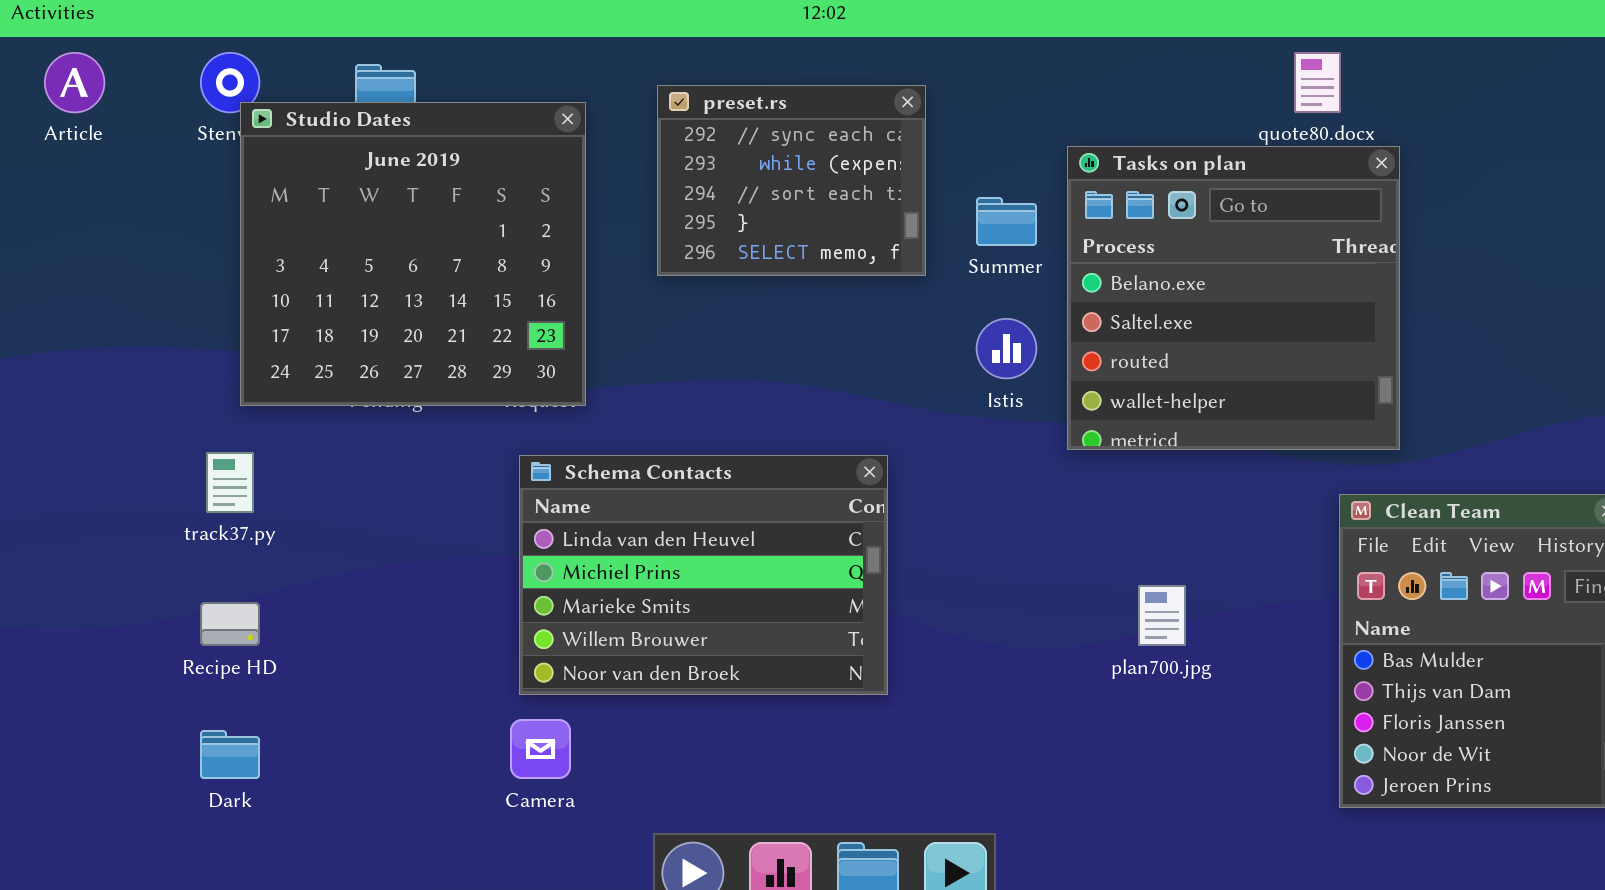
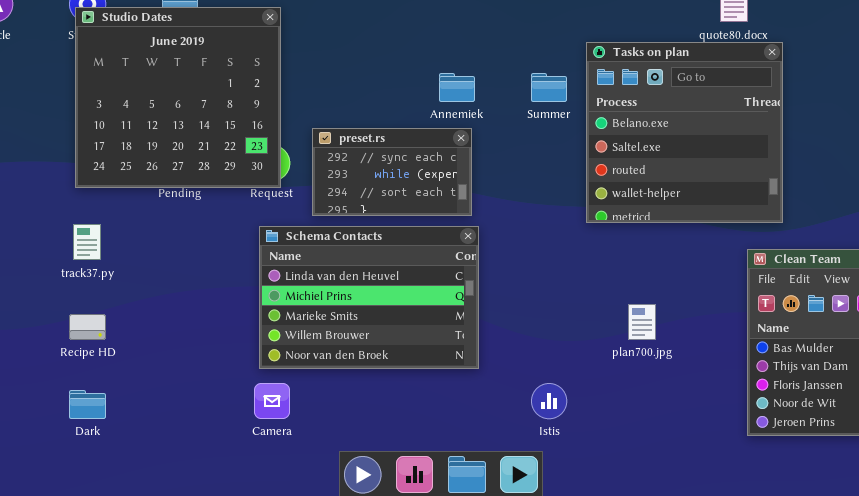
preset.rs: [657,85,926,276] -> [312,128,472,216], moved, resized
Studio Dates: [240,102,586,406] -> [75,7,281,188], moved
Istis: [976,318,1037,379] -> [531,383,567,419], moved

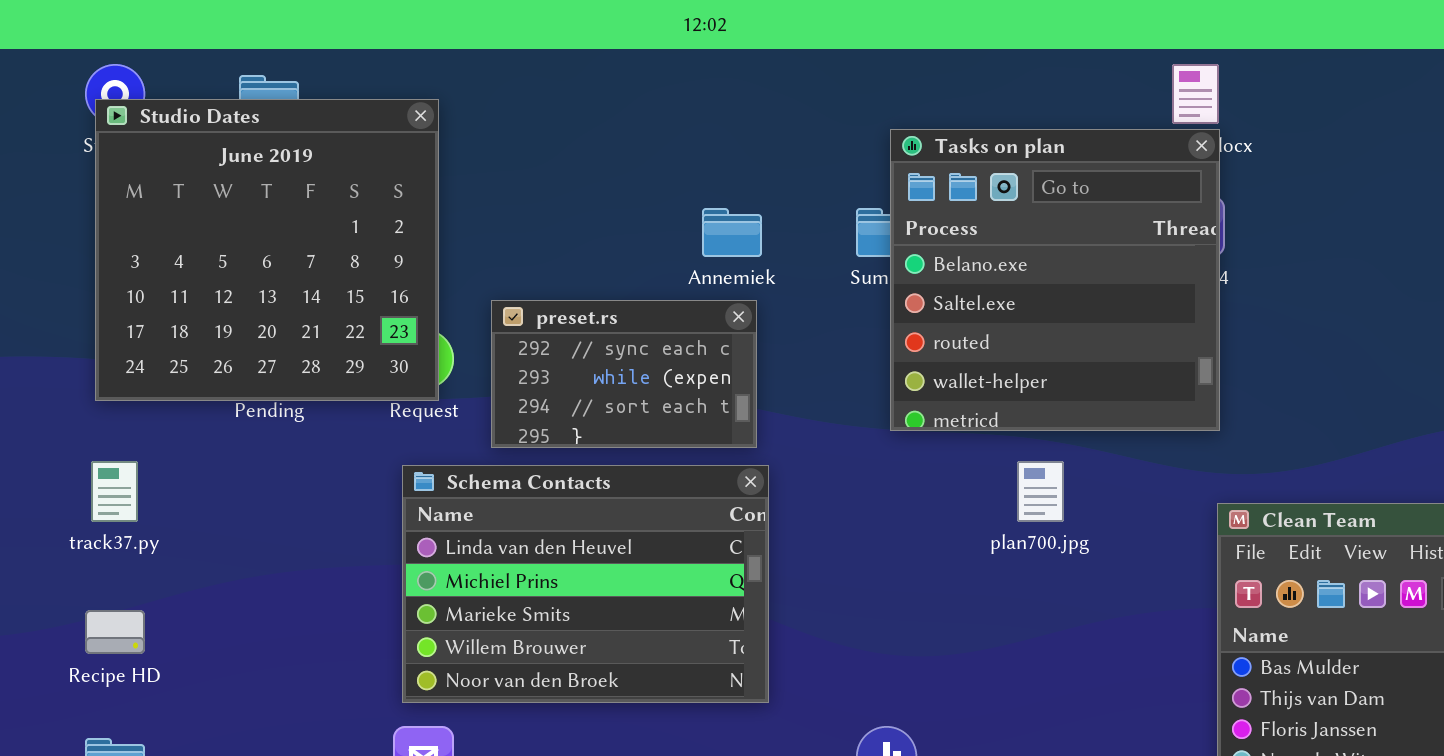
Tasks on plan: [586,42,783,223] -> [890,129,1220,431], moved
plan700.jpg: [628,304,656,340] -> [1017,461,1064,522], moved

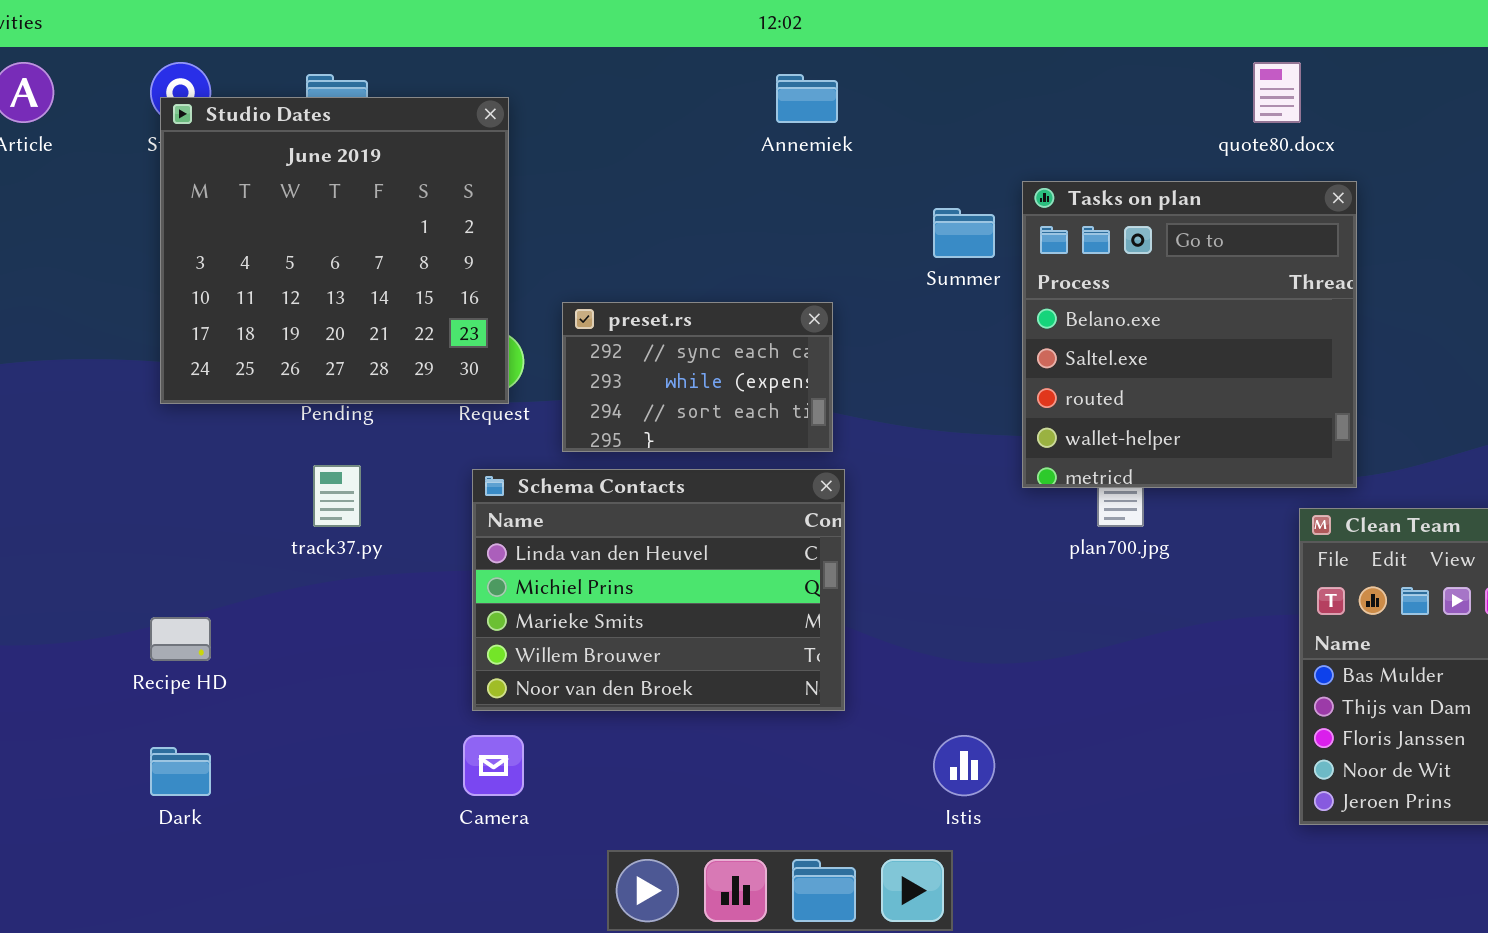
Tasks on plan: [890,129,1220,431] -> [1022,181,1357,488], moved
Annemiek: [702,208,762,257] -> [776,74,838,123], moved
track37.py: [91,461,138,522] -> [313,465,361,527], moved

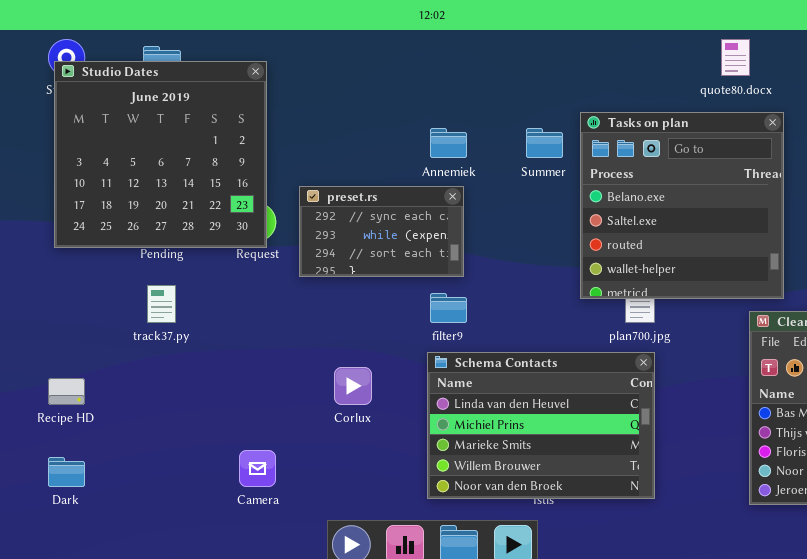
Annemiek: [776,74,838,123] -> [430,128,467,158], moved
Schema Contacts: [472,469,845,711] -> [427,352,655,499], moved

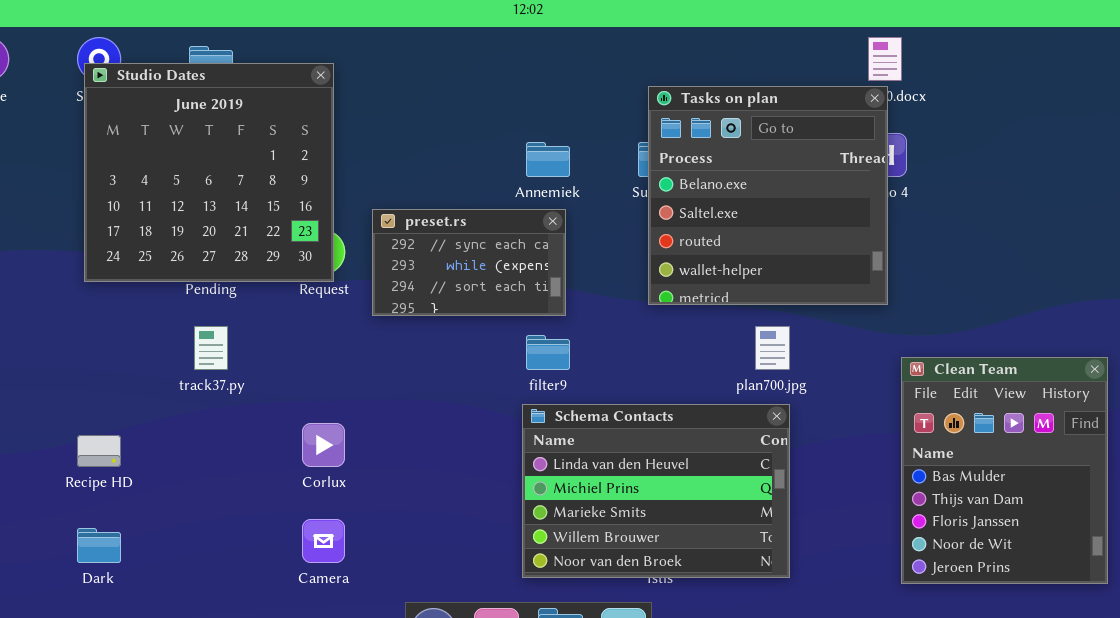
Tasks on plan: [580,112,784,299] -> [648,86,888,305], moved
Corlux: [334,367,372,405] -> [302,423,345,467], moved

